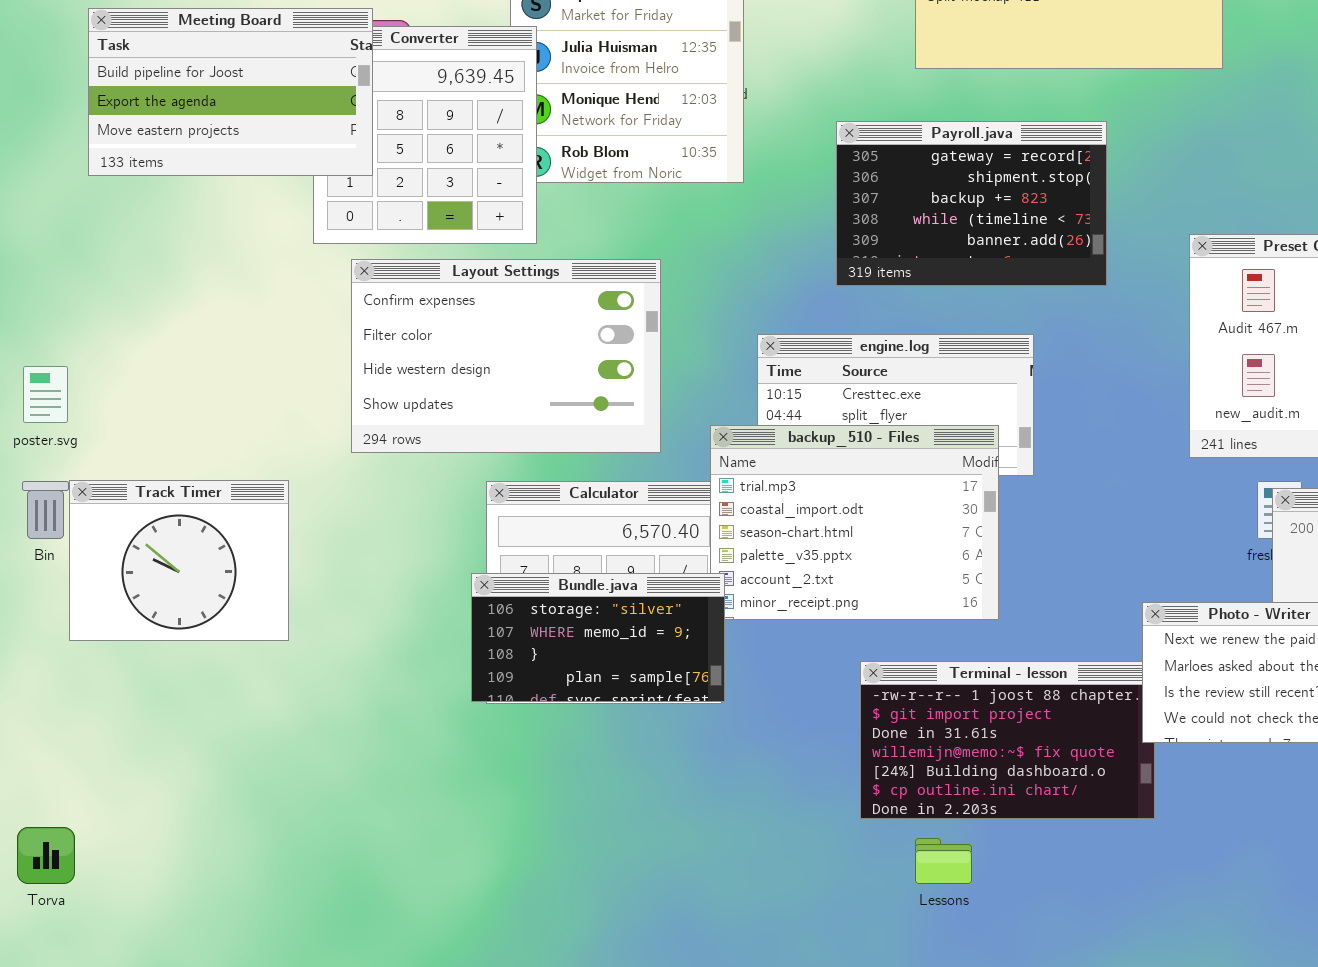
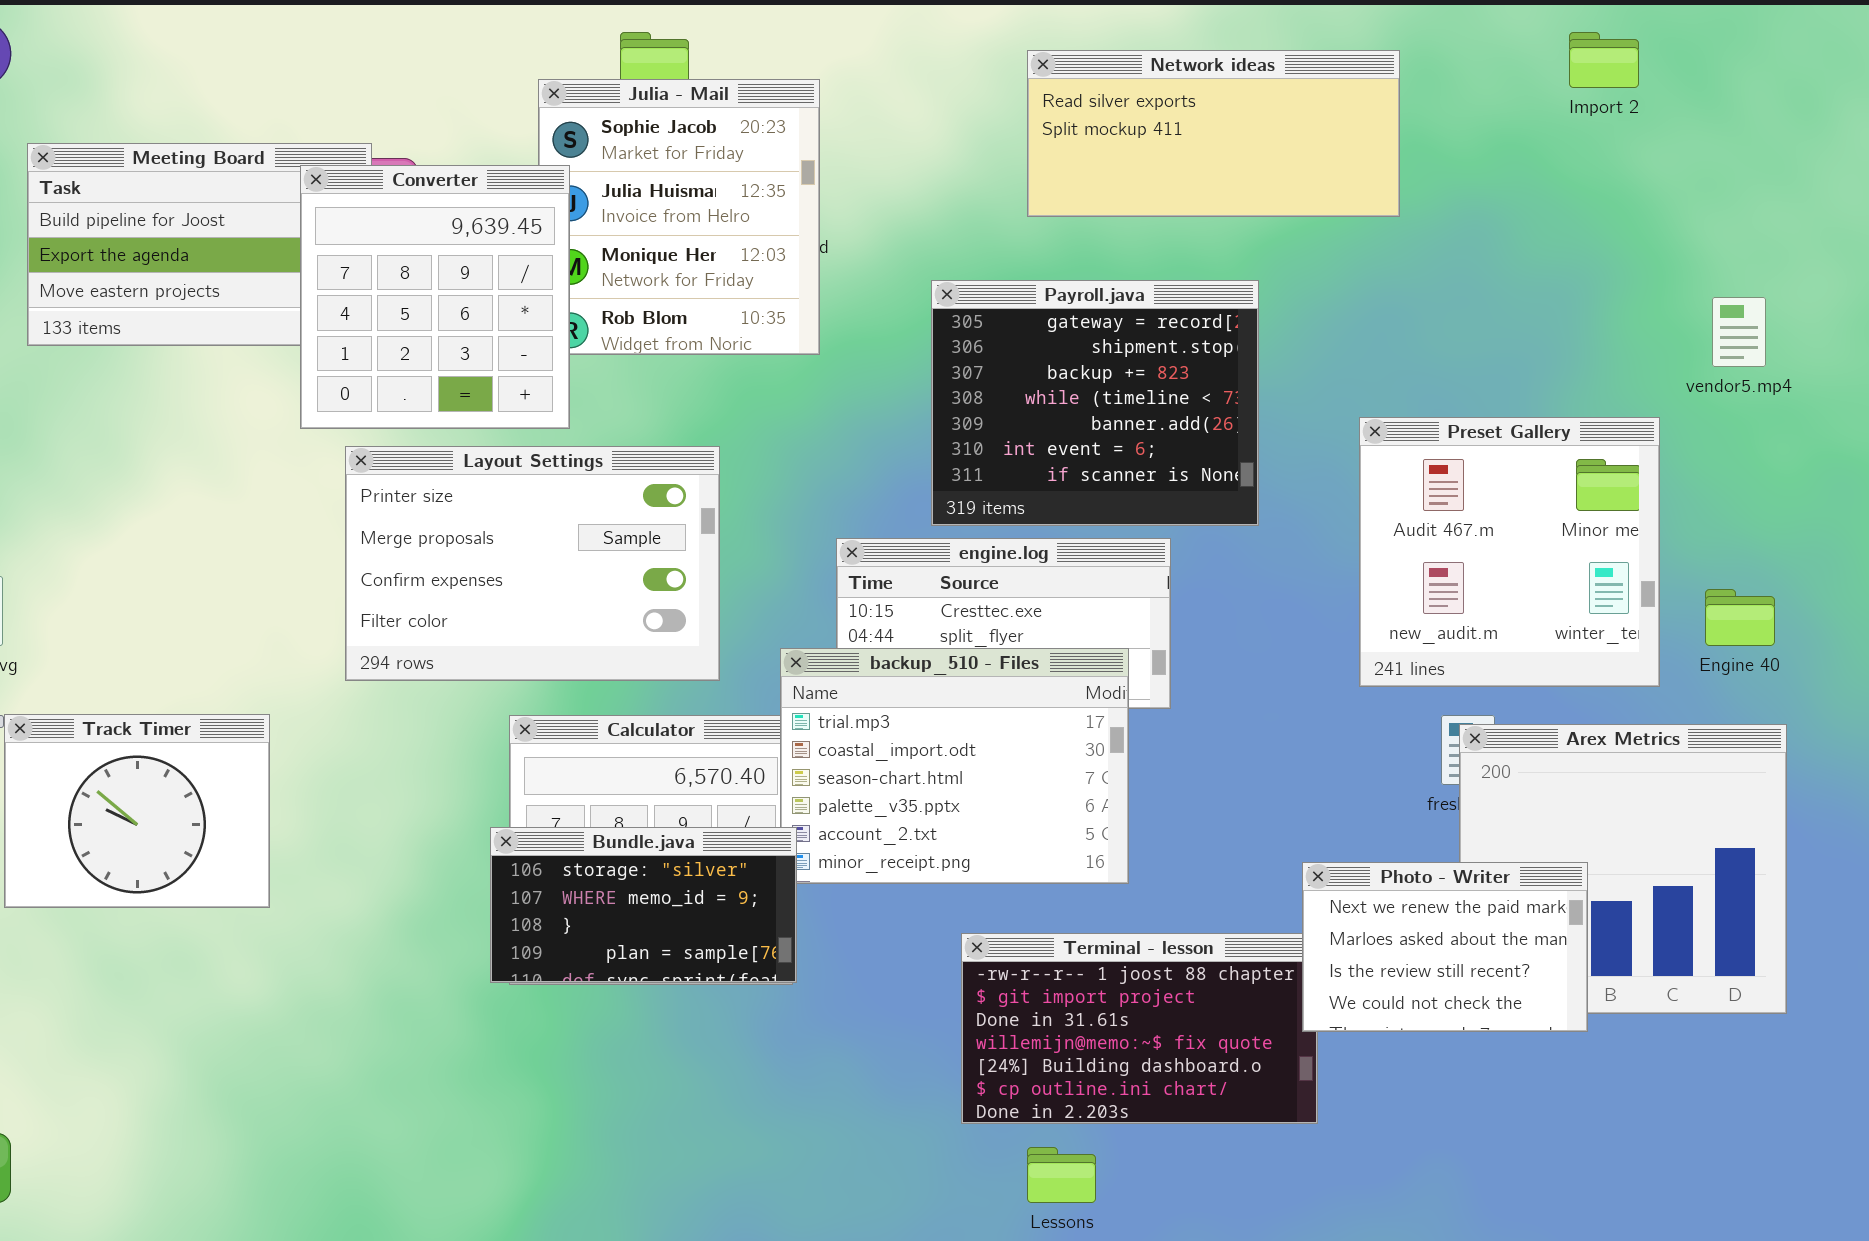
Converter: [313,26,537,244] -> [300,165,570,429], raised
Payroll.java: [836,121,1107,286] -> [931,280,1259,526], resized
Layout Settings: [351,259,661,453] -> [345,446,720,681], scrolled up 2 rows

